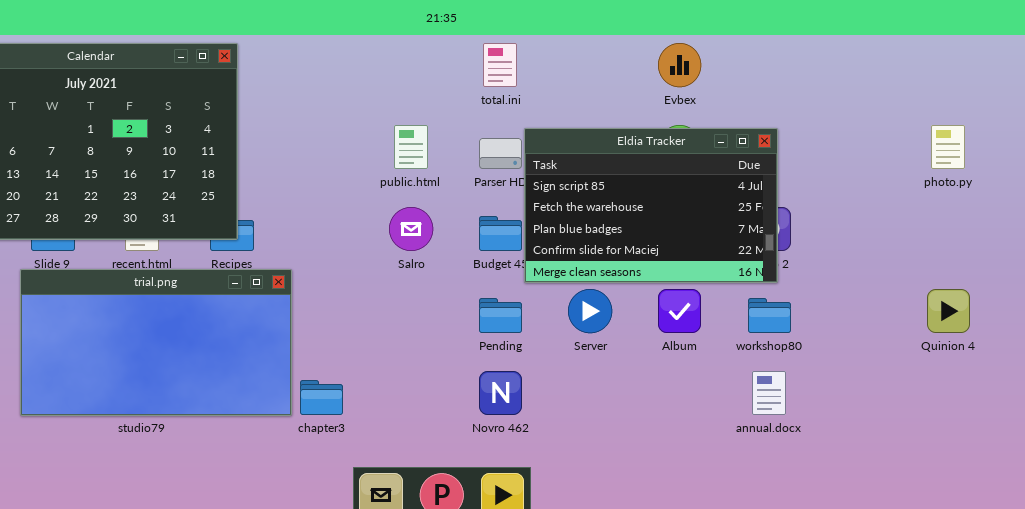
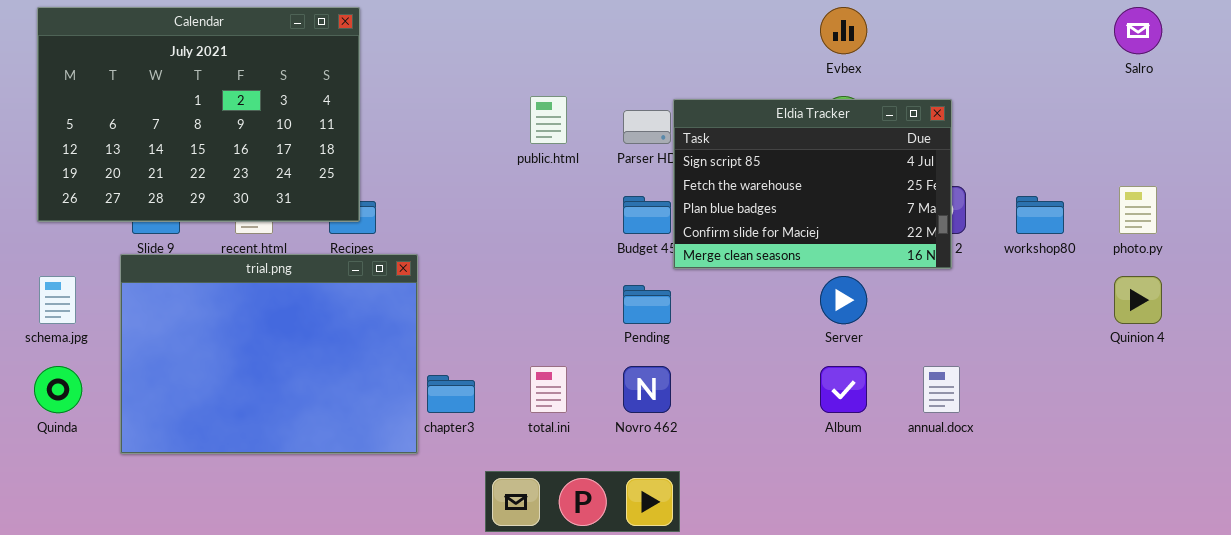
total.ini: [483,43,517,87] -> [530,366,567,413], moved
photo.py: [931,125,965,169] -> [1119,186,1157,234], moved
Salro: [389,207,433,251] -> [1114,7,1162,54], moved
trial.png: [20,269,292,416] -> [120,254,418,454], resized
Server: [568,289,612,333] -> [820,276,867,324], moved
Album: [658,289,701,333] -> [820,366,867,413], moved
workshop80: [748,298,791,333] -> [1016,196,1064,234], moved

